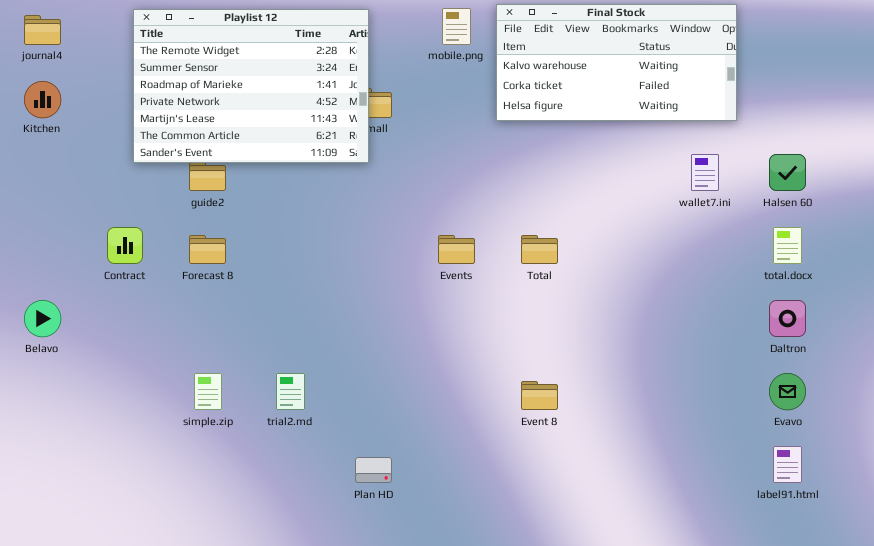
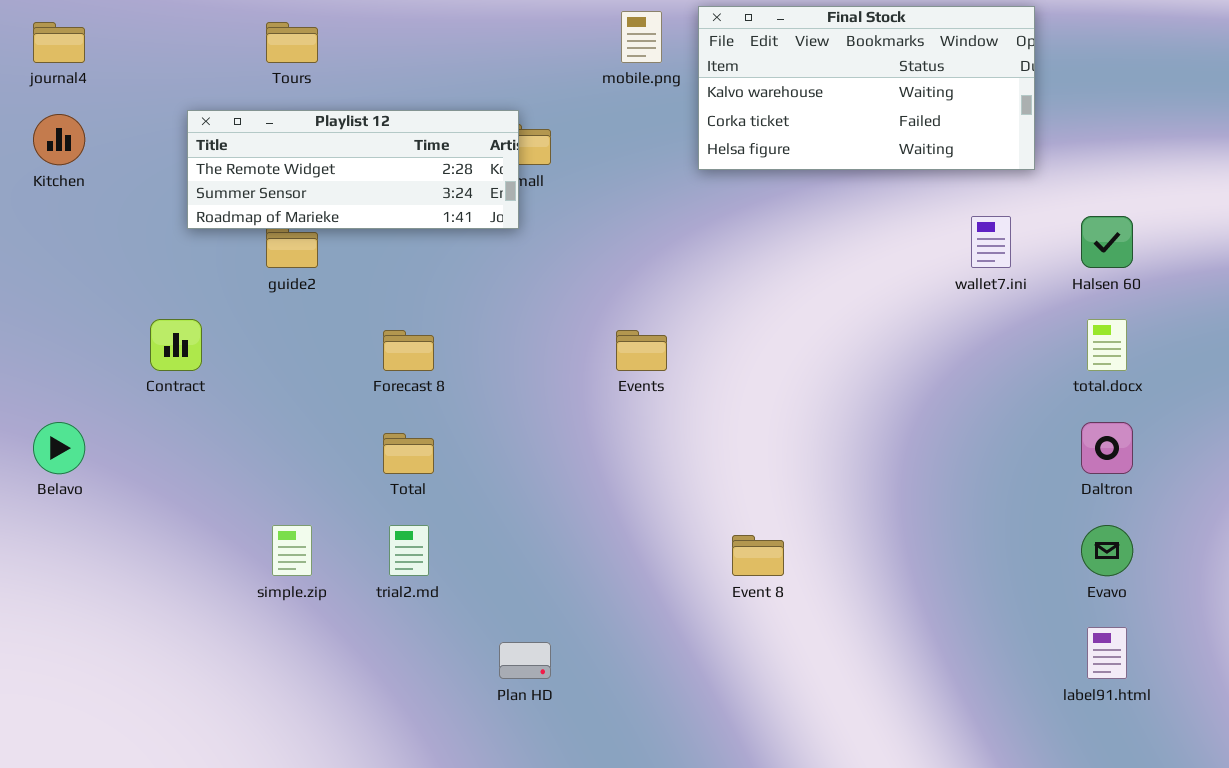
Playlist 12: [133,9,369,163] -> [187,110,519,229], resized
Forecast 8: [189,235,226,264] -> [383,330,434,371], moved
Total: [521,235,558,264] -> [383,433,434,474], moved

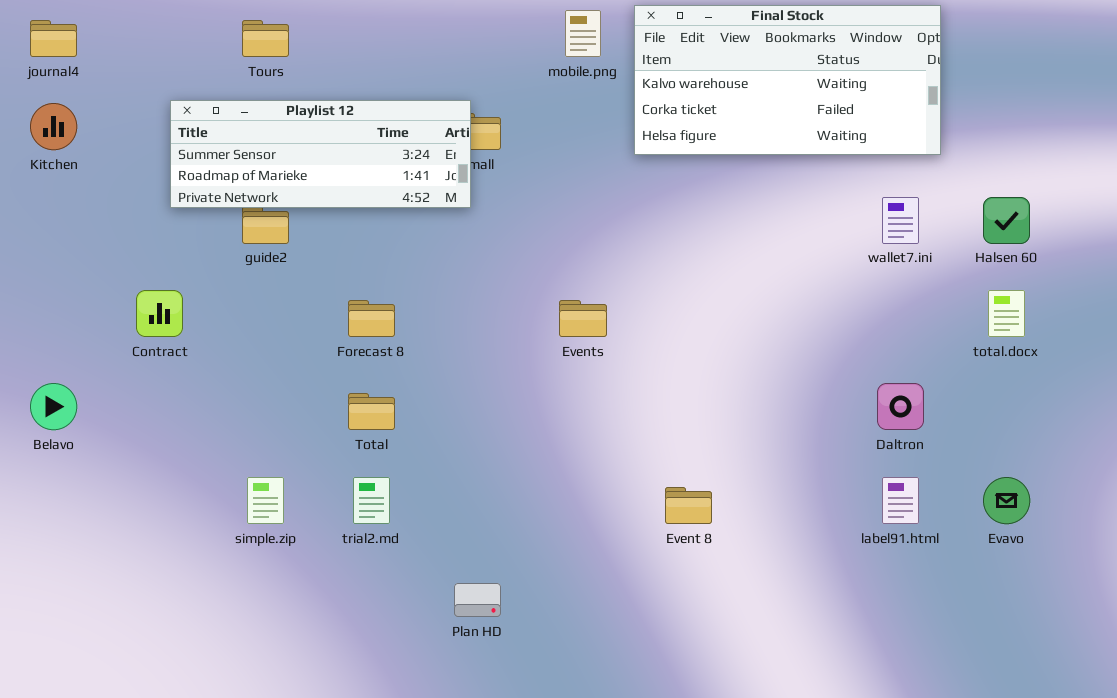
Playlist 12: [187,110,519,229] -> [170,100,471,208], scrolled down 1 row
Daltron: [1081,422,1133,474] -> [877,383,924,430], moved
label91.html: [1087,627,1127,679] -> [882,477,919,524], moved

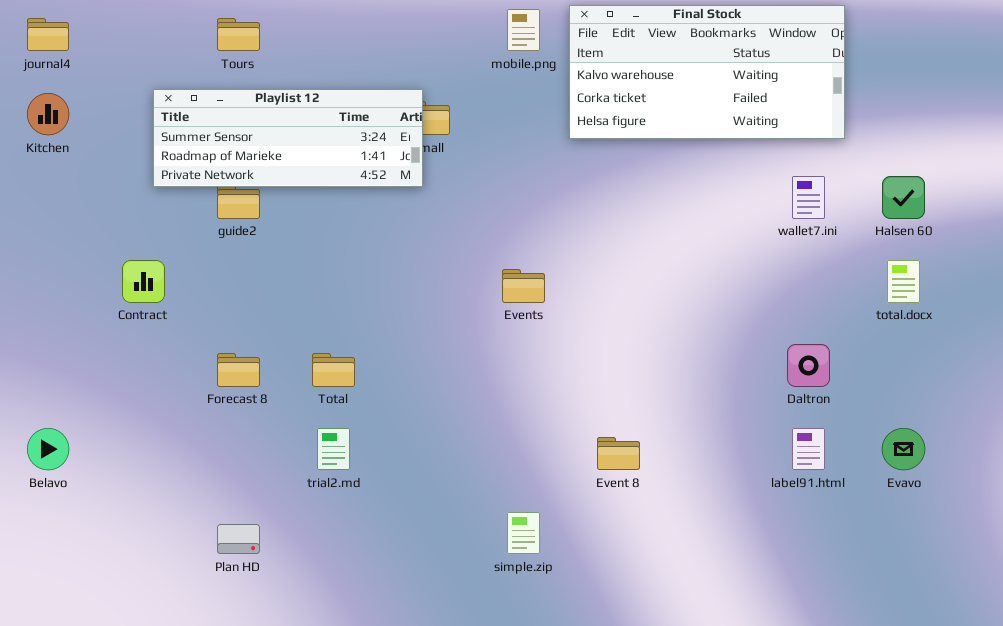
Forecast 8: [348,300,395,337] -> [217,353,260,387], moved
Belavo: [30,383,77,430] -> [27,428,69,470], moved
simple.zip: [247,477,284,524] -> [507,512,540,554], moved
Plan HD: [454,583,501,617] -> [217,524,260,554], moved

